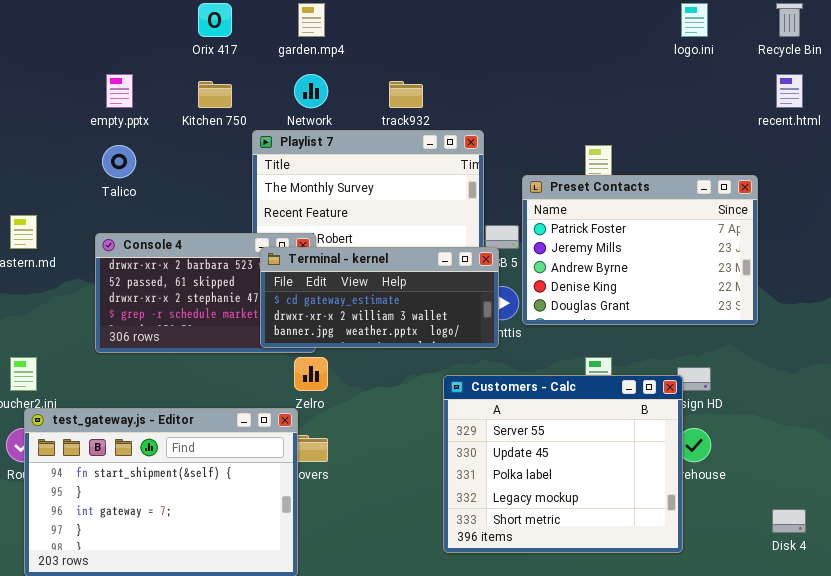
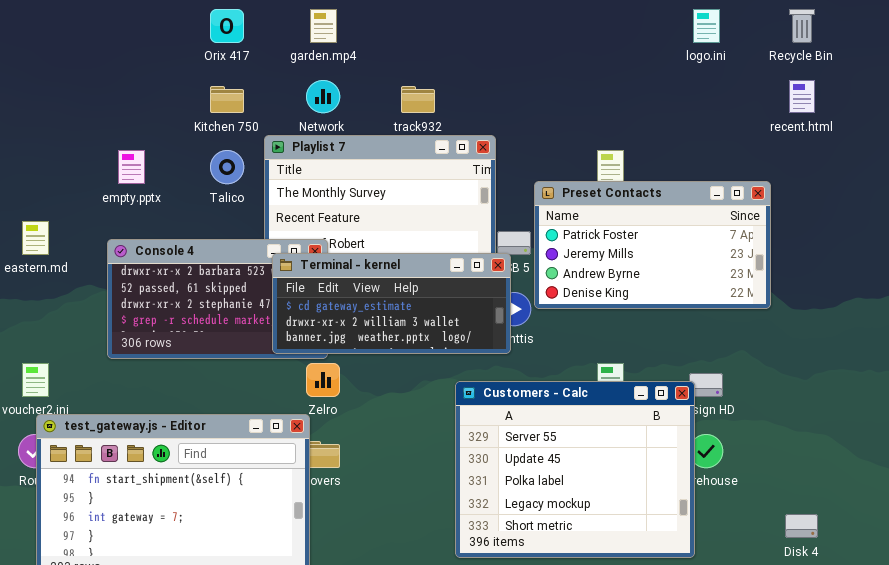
empty.pptx: [106,74,133,108] -> [118,150,145,184], moved
Talico: [102,145,136,178] -> [210,150,244,184], moved
Preset Contacts: [522,175,758,325] -> [534,181,771,309], resized

